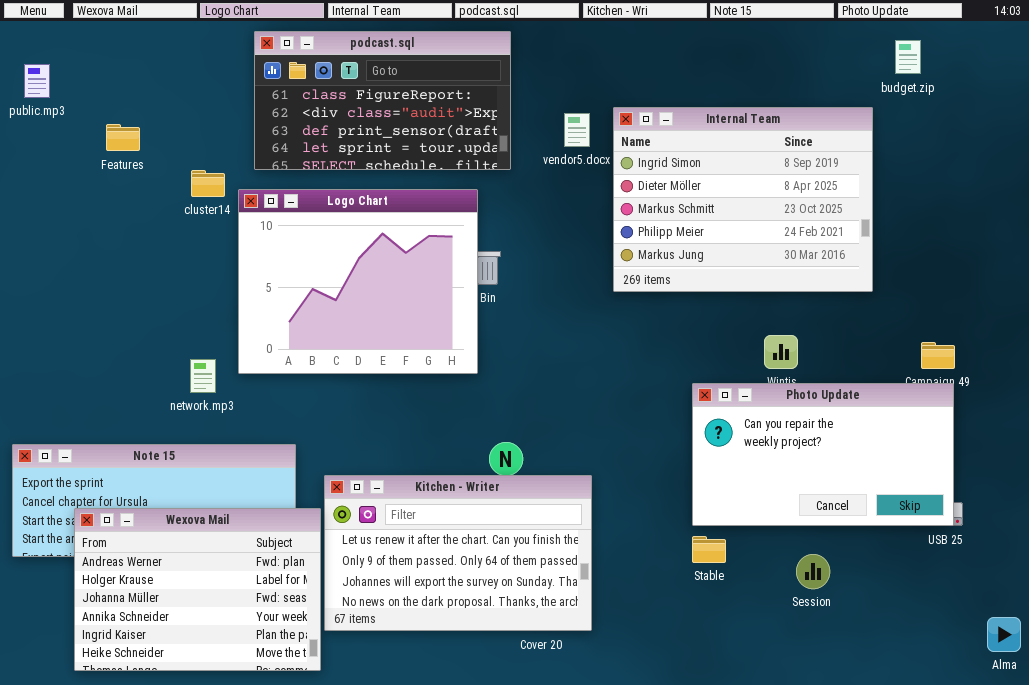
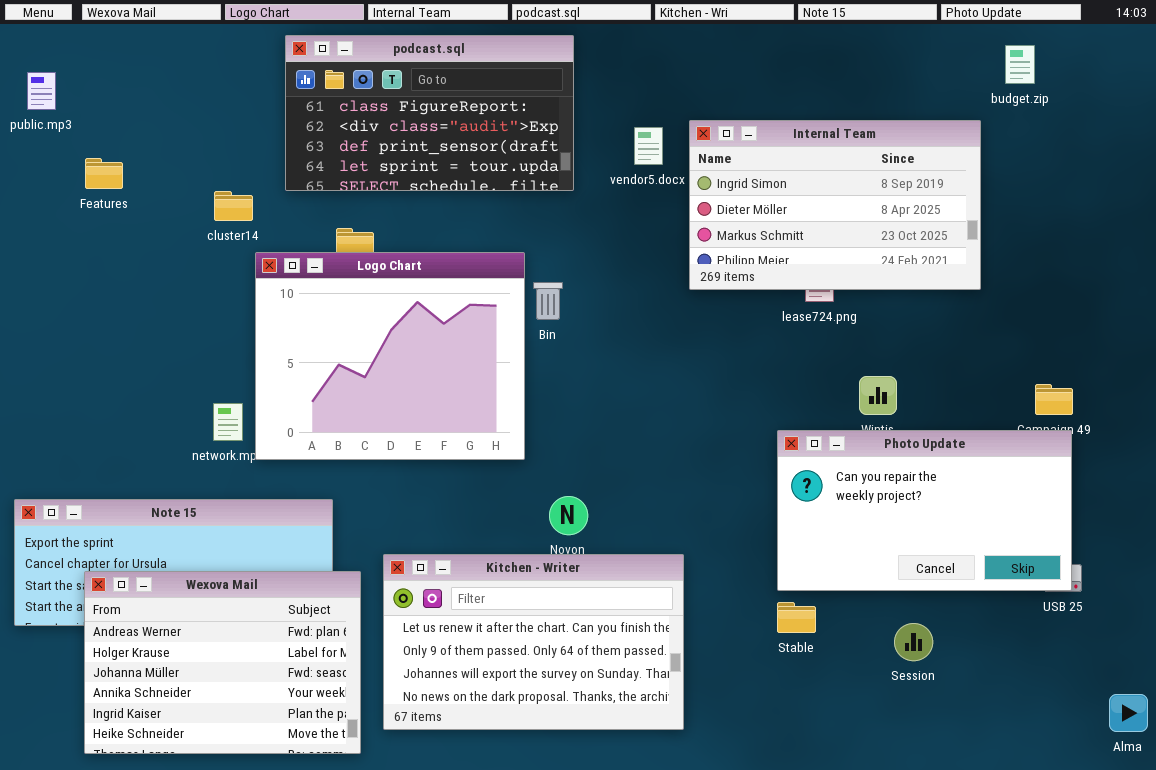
Internal Team: [613,107,873,292] -> [689,120,981,290], resized
Features: [106,124,140,151] -> [85,158,123,189], moved
Logo Chart: [238,189,478,374] -> [255,252,525,460], moved
Kitchen - Writer: [324,475,592,631] -> [383,554,684,730], moved

